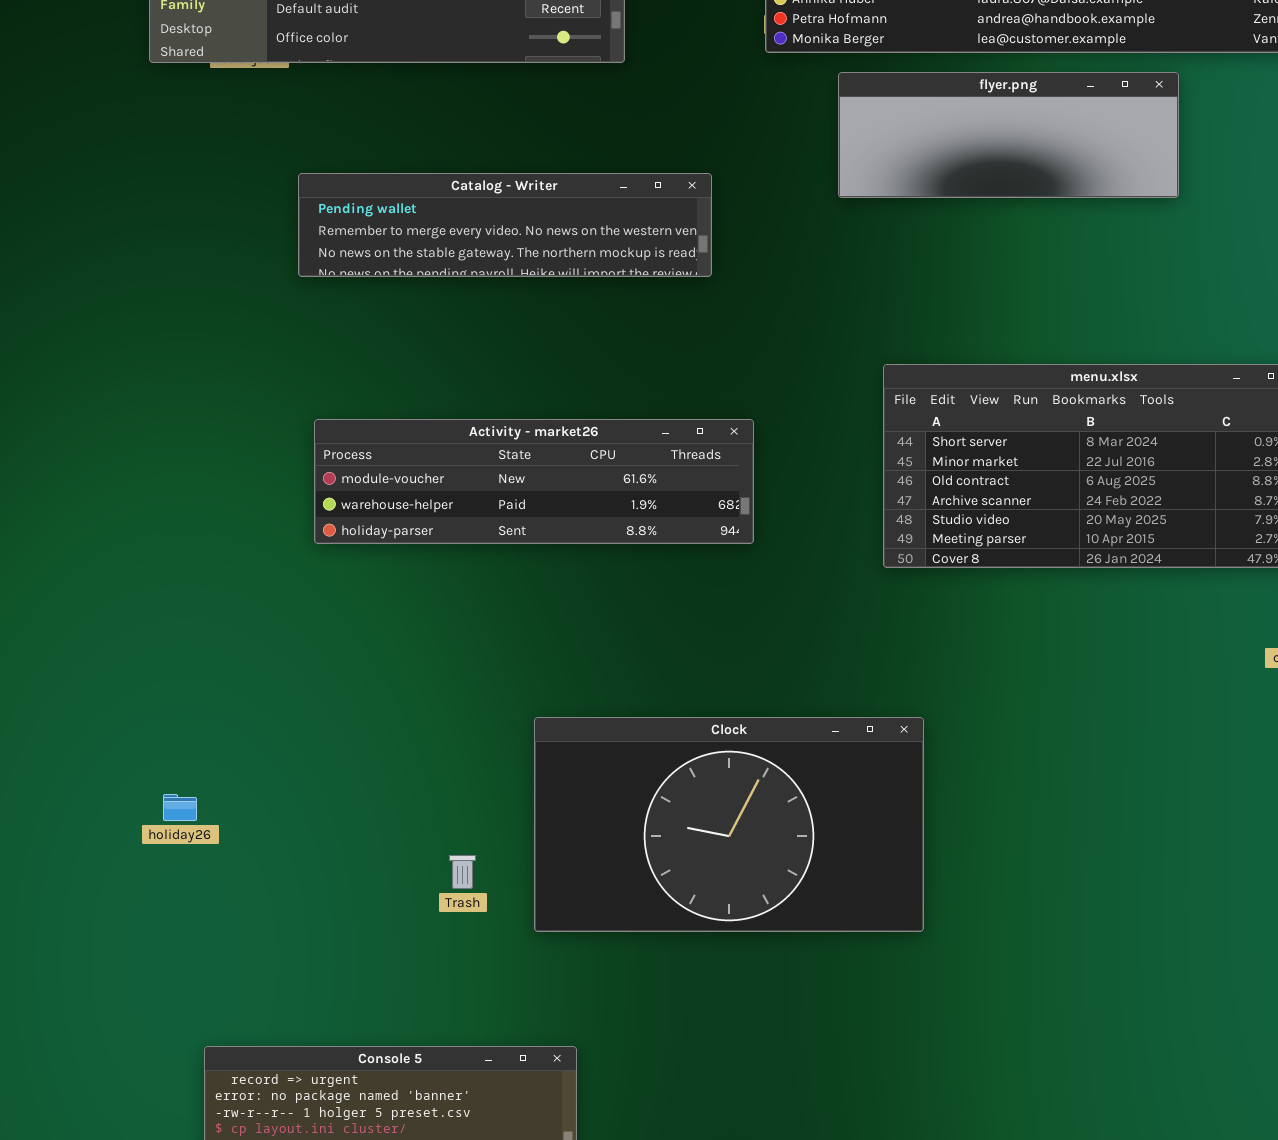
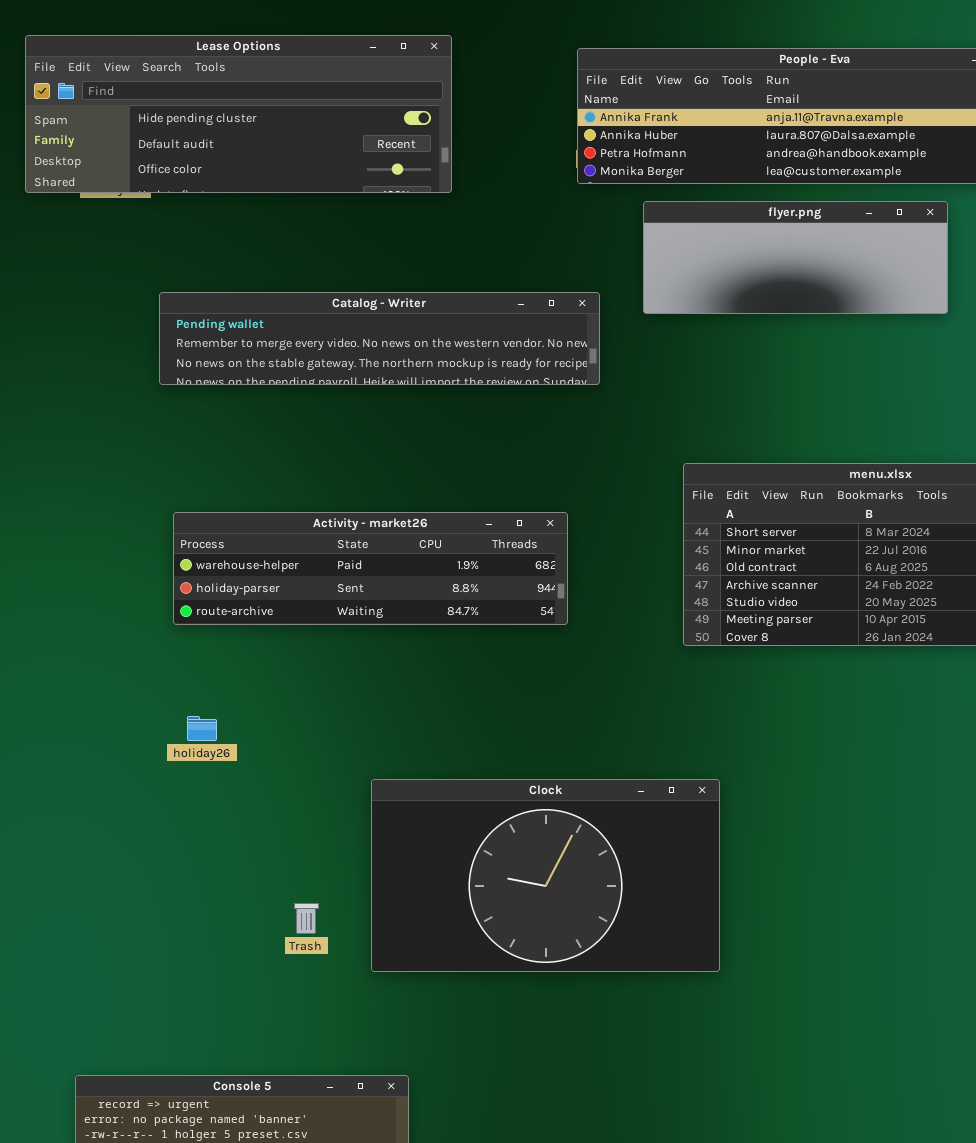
Catalog - Writer: [298,173,712,277] -> [159,292,600,385], resized
Activity - market26: [314,419,754,544] -> [173,512,568,625], scrolled down 1 row
holiday26: [163,794,197,821] -> [187,716,217,741], moved

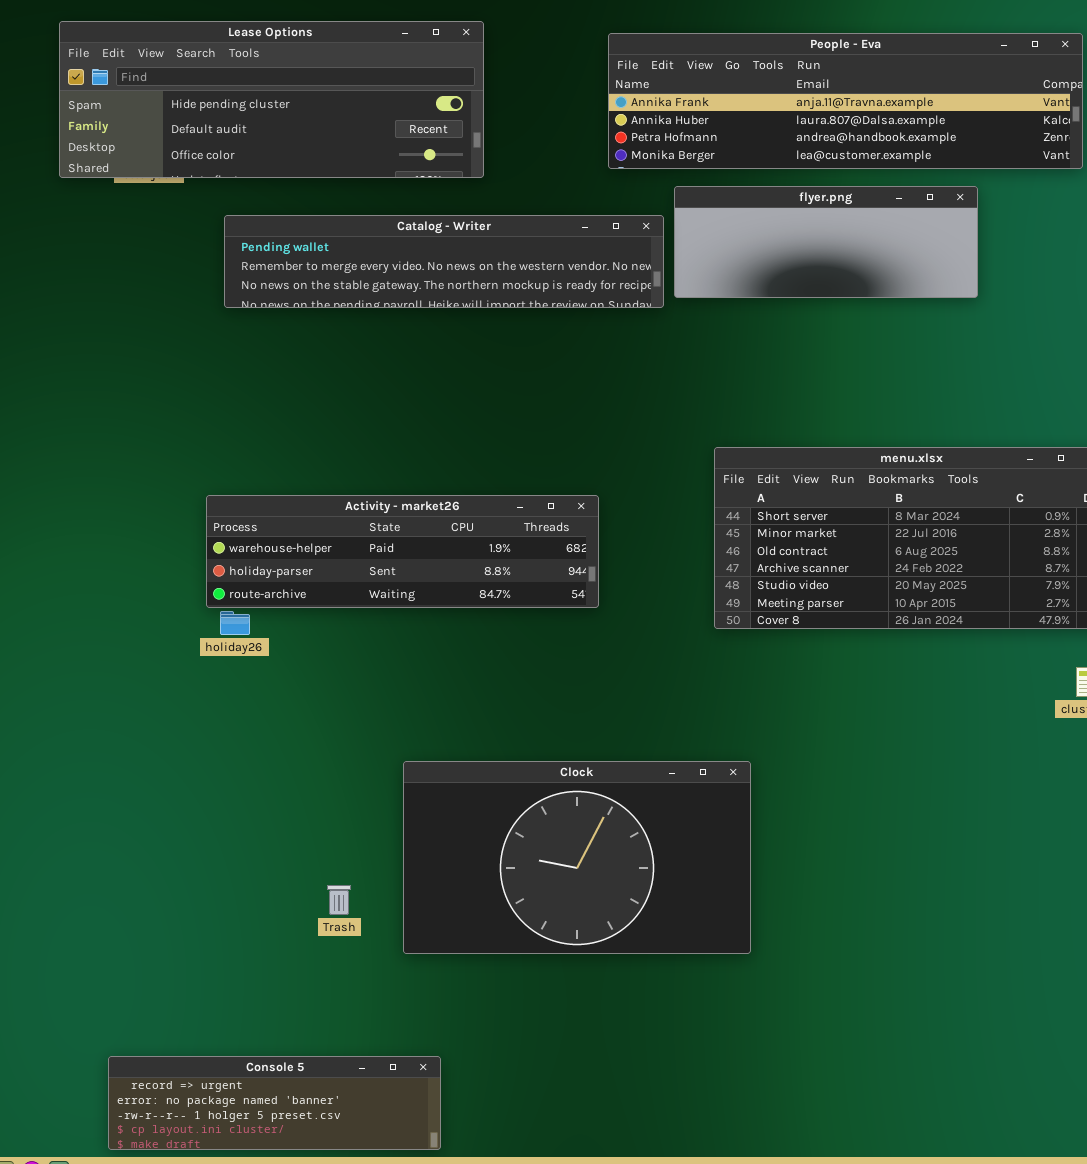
Catalog - Writer: [159,292,600,385] -> [224,215,664,308], moved
holiday26: [187,716,217,741] -> [220,611,250,635], moved

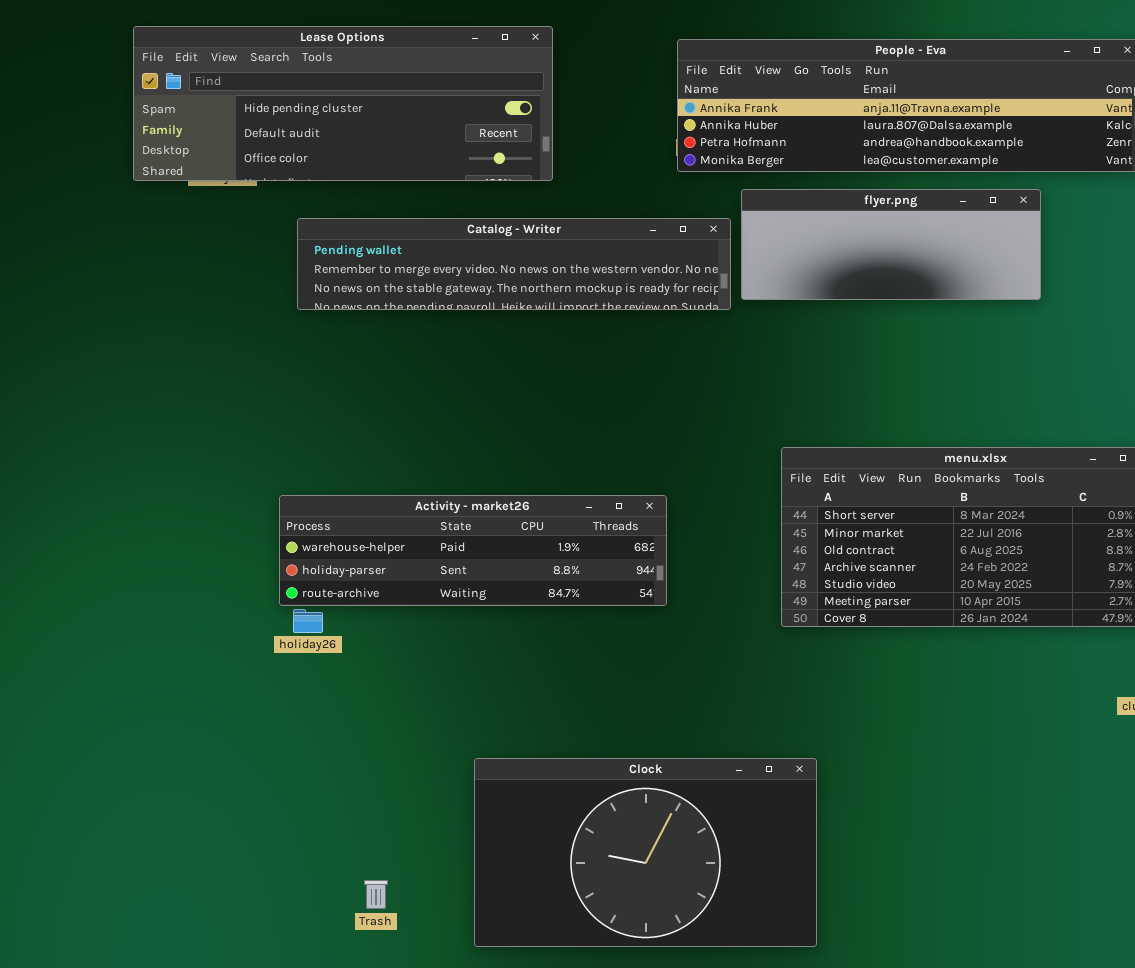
Trash: [327,885,351,915] -> [364,880,388,909], moved

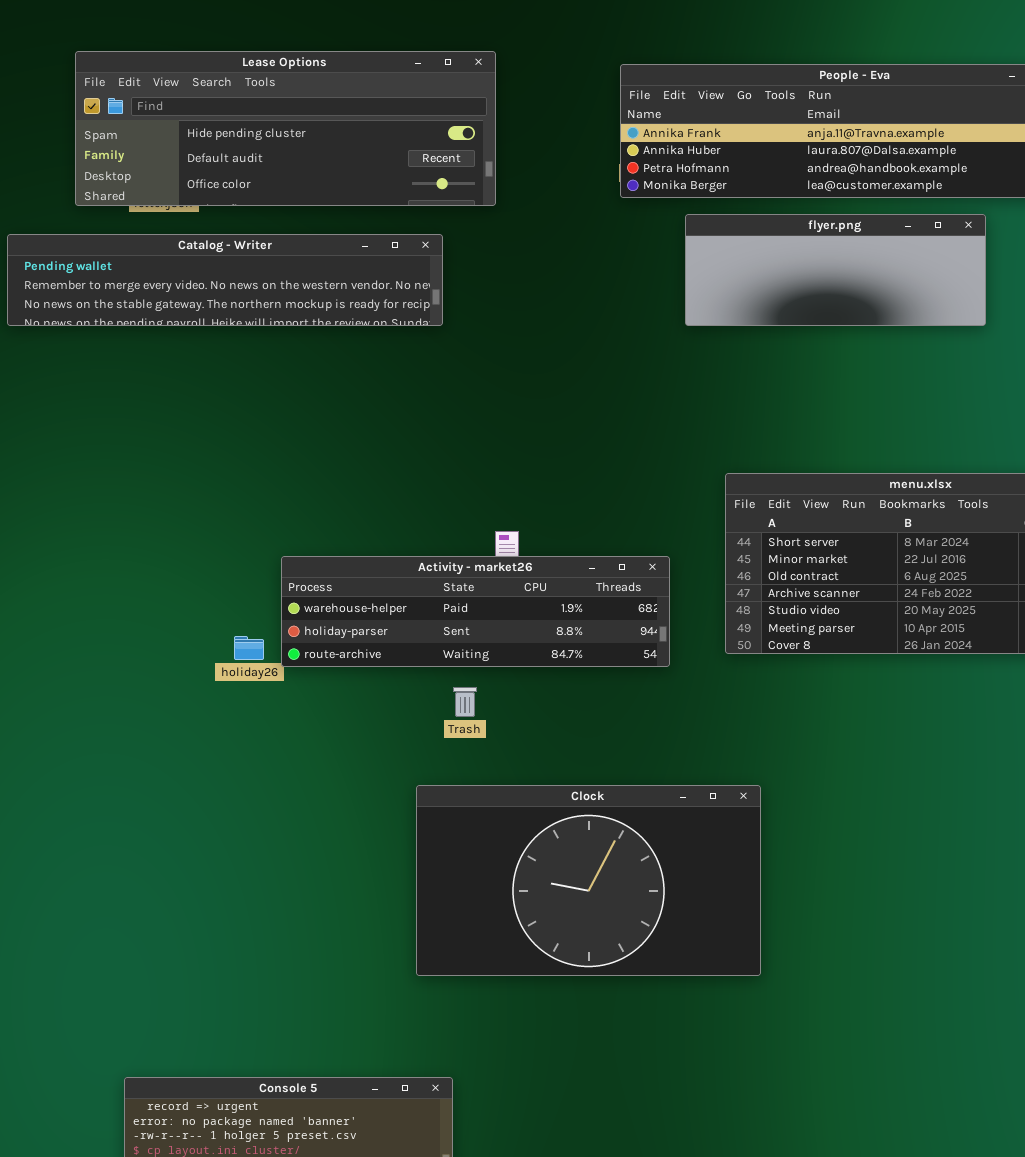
Catalog - Writer: [297,218,731,310] -> [7,234,443,326], moved
Activity - market26: [279,495,667,606] -> [281,556,670,667], moved
Trash: [364,880,388,909] -> [453,687,477,717], moved

